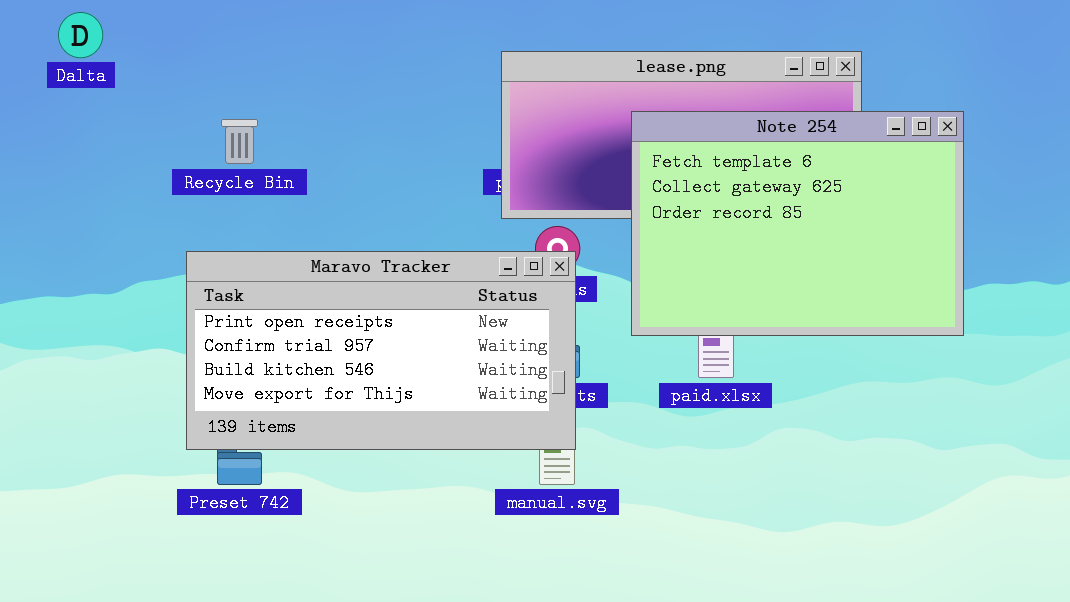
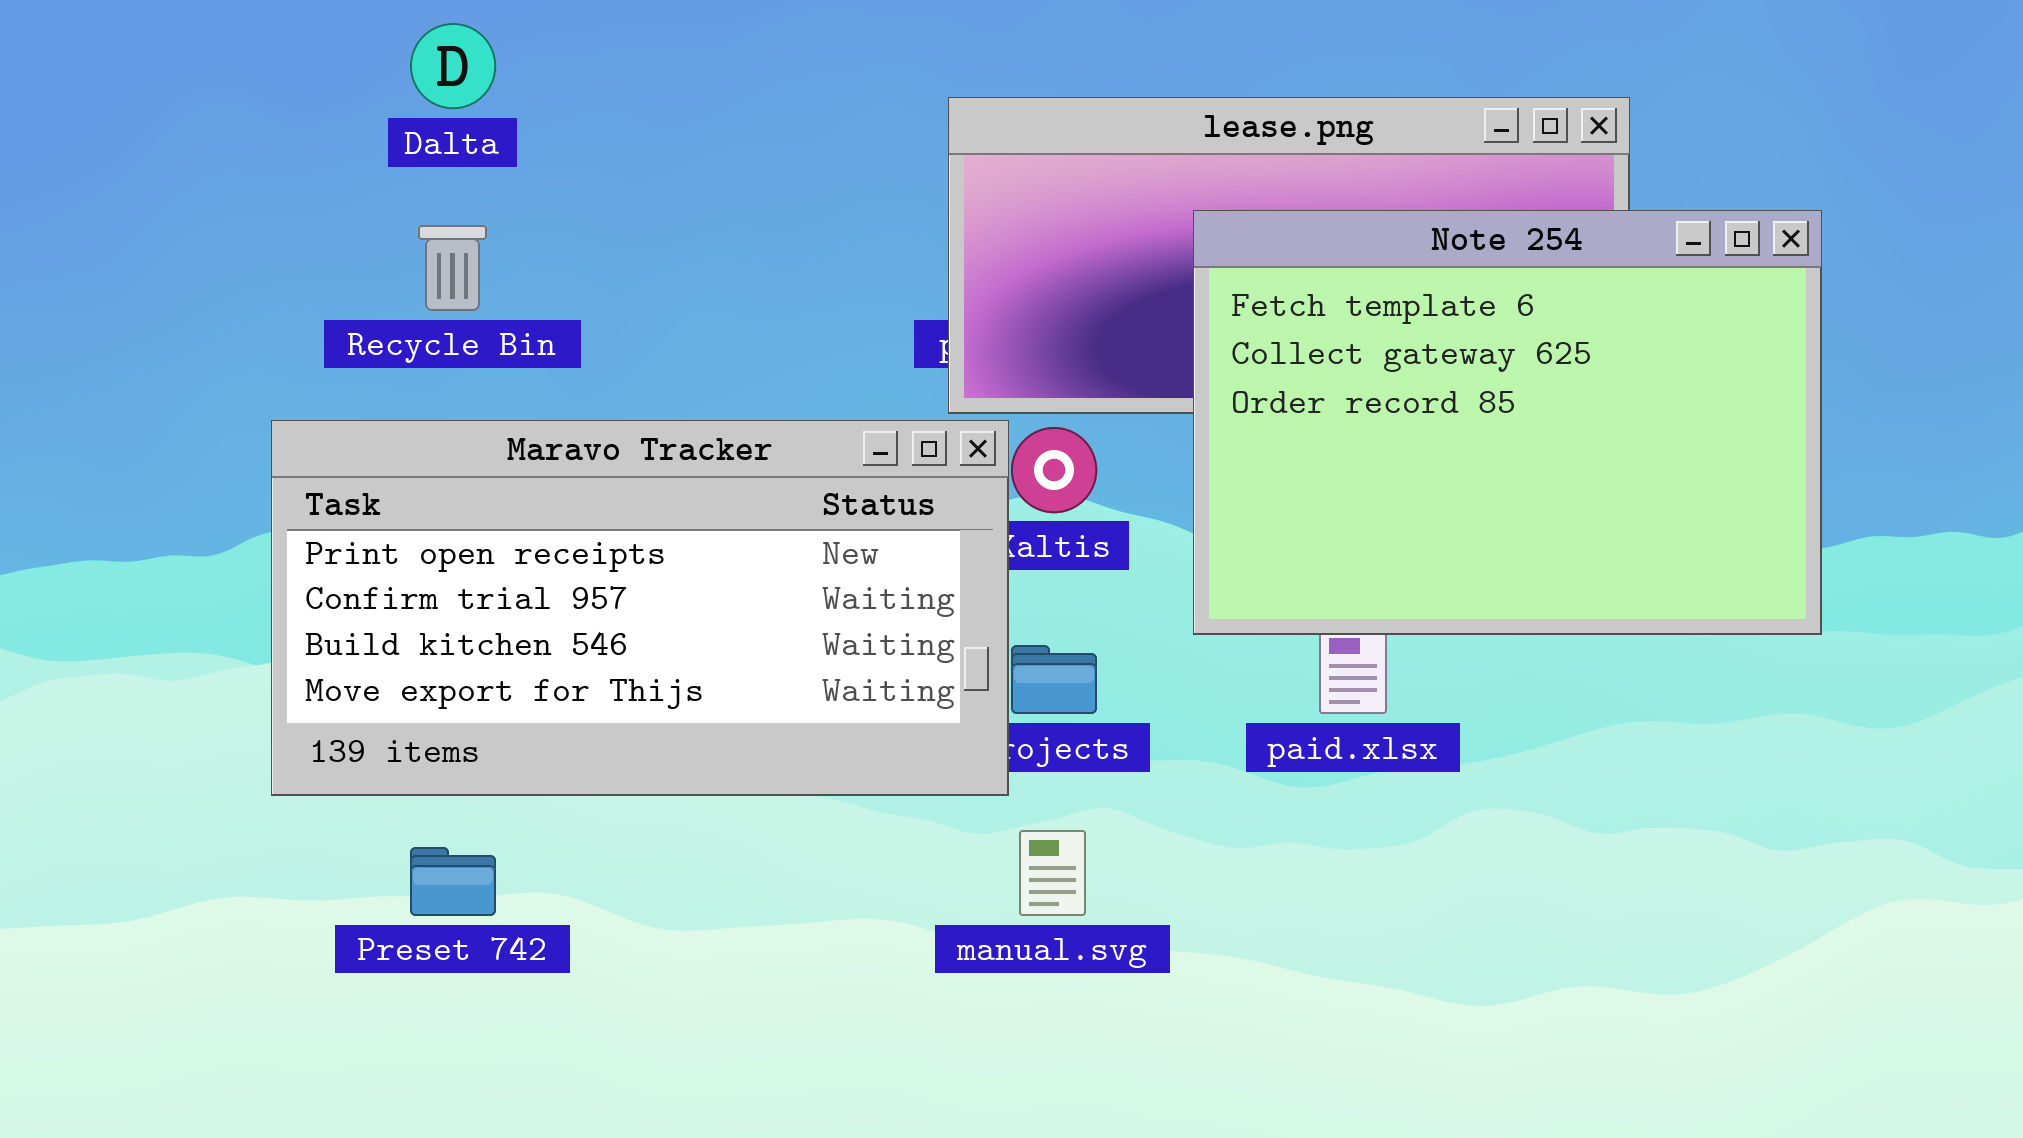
Dalta: [58,12,103,58] -> [410,23,496,109], moved
Maravo Tracker: [186,251,576,450] -> [271,420,1009,796], moved

